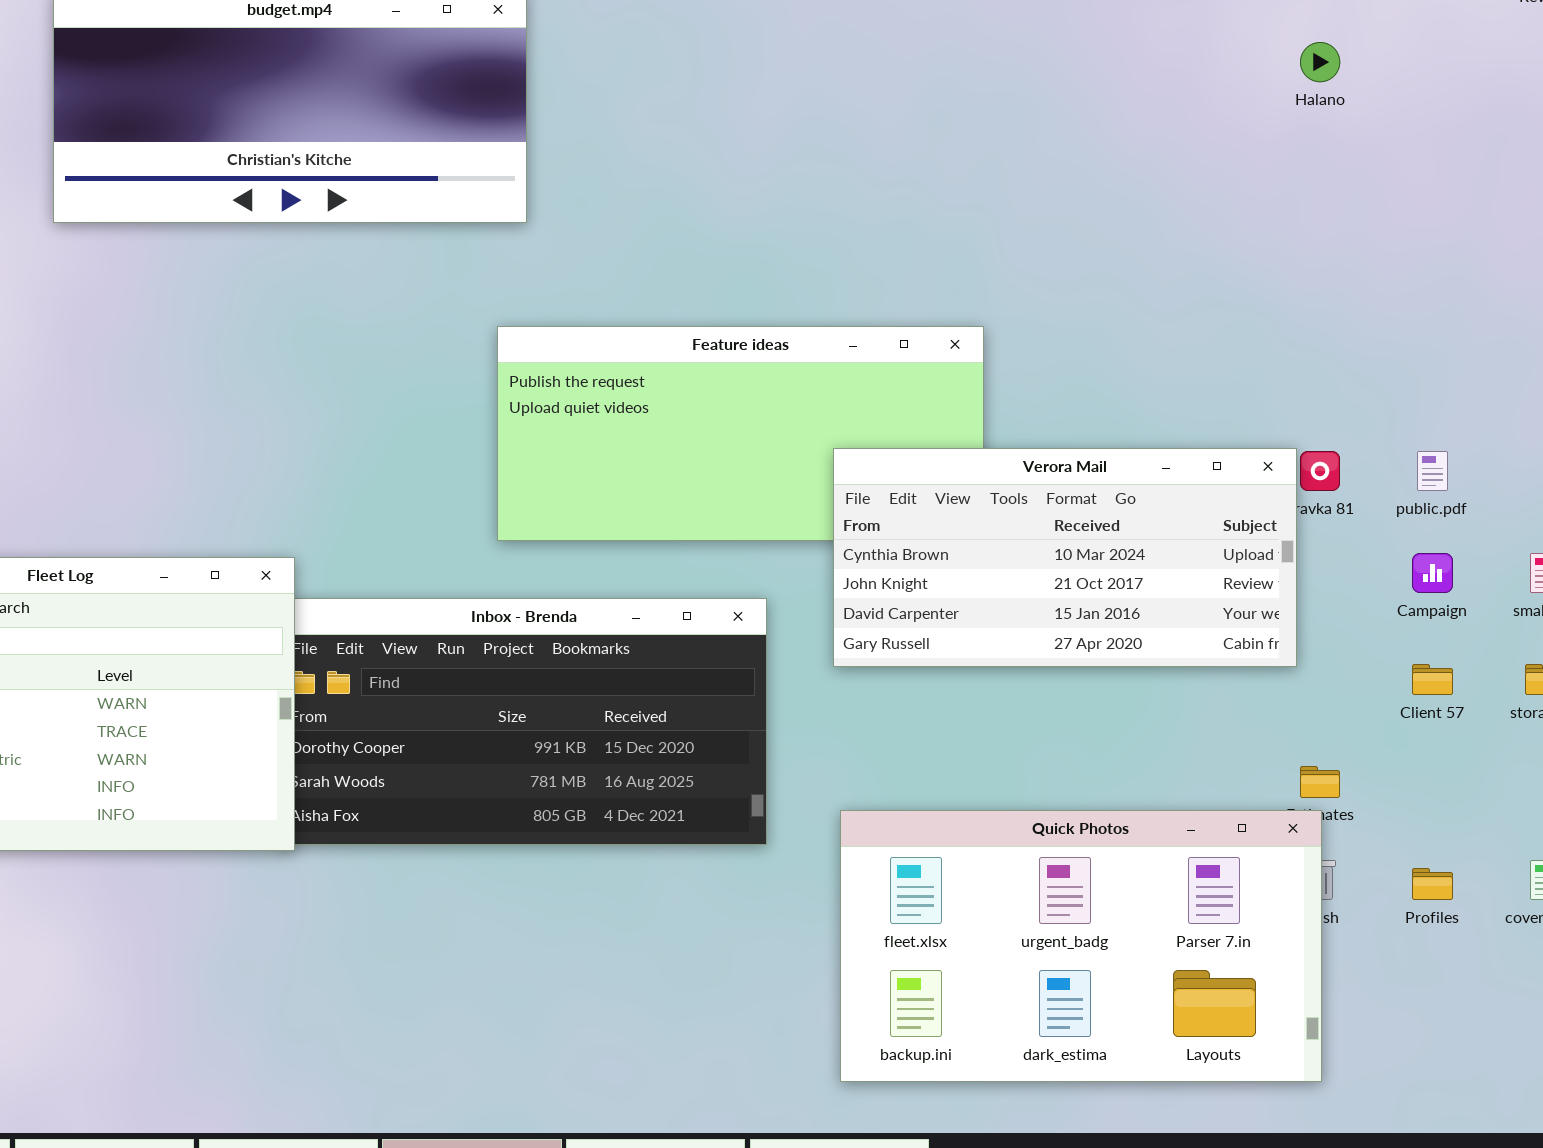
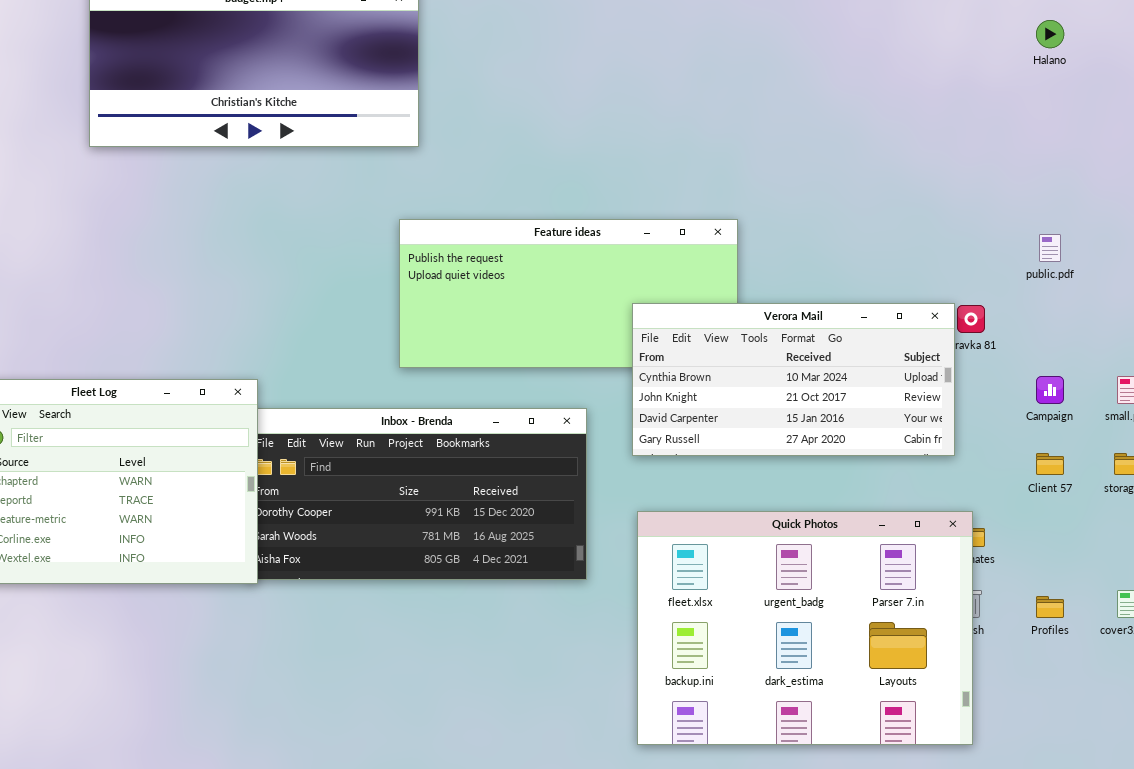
Halano: [1300,42,1340,82] -> [1036,20,1064,48], moved
public.pdf: [1417,451,1448,491] -> [1039,234,1061,262], moved
Quick Photos: [840,810,1322,1082] -> [637,511,973,745], resized

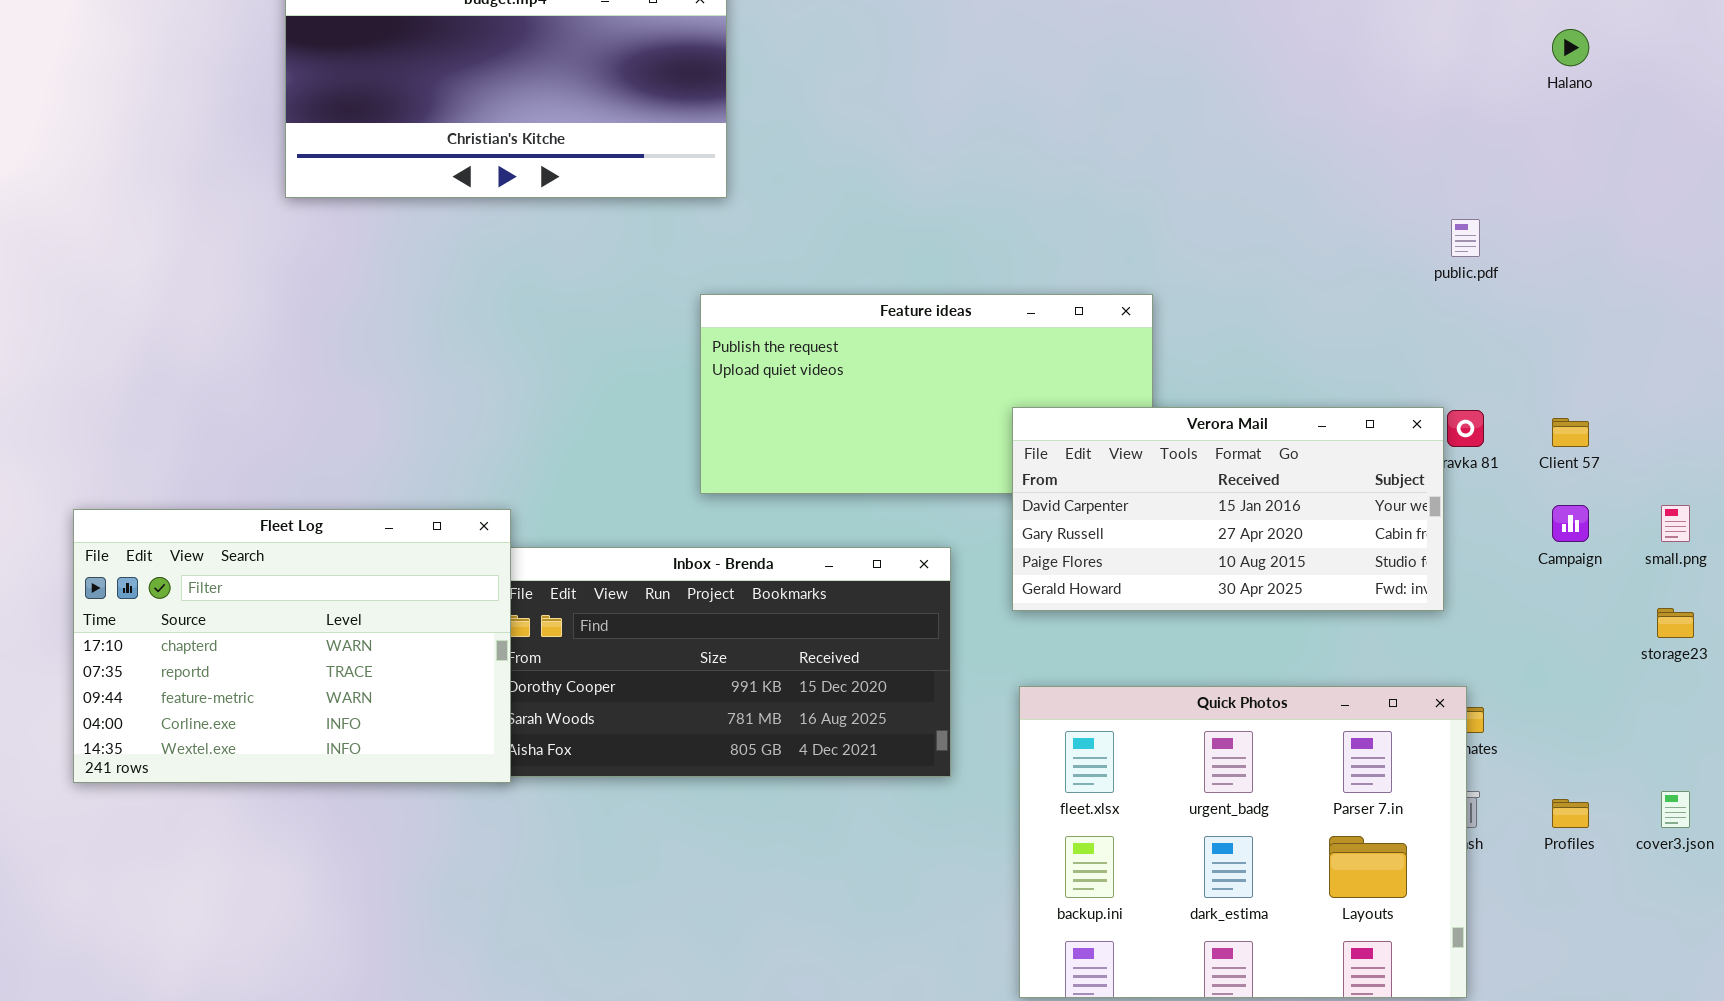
public.pdf: [1039,234,1061,262] -> [1451,219,1480,257], moved
Verora Mail: [632,303,955,456] -> [1012,407,1444,611], scrolled down 2 rows
Client 57: [1036,453,1064,475] -> [1552,418,1589,447], moved

